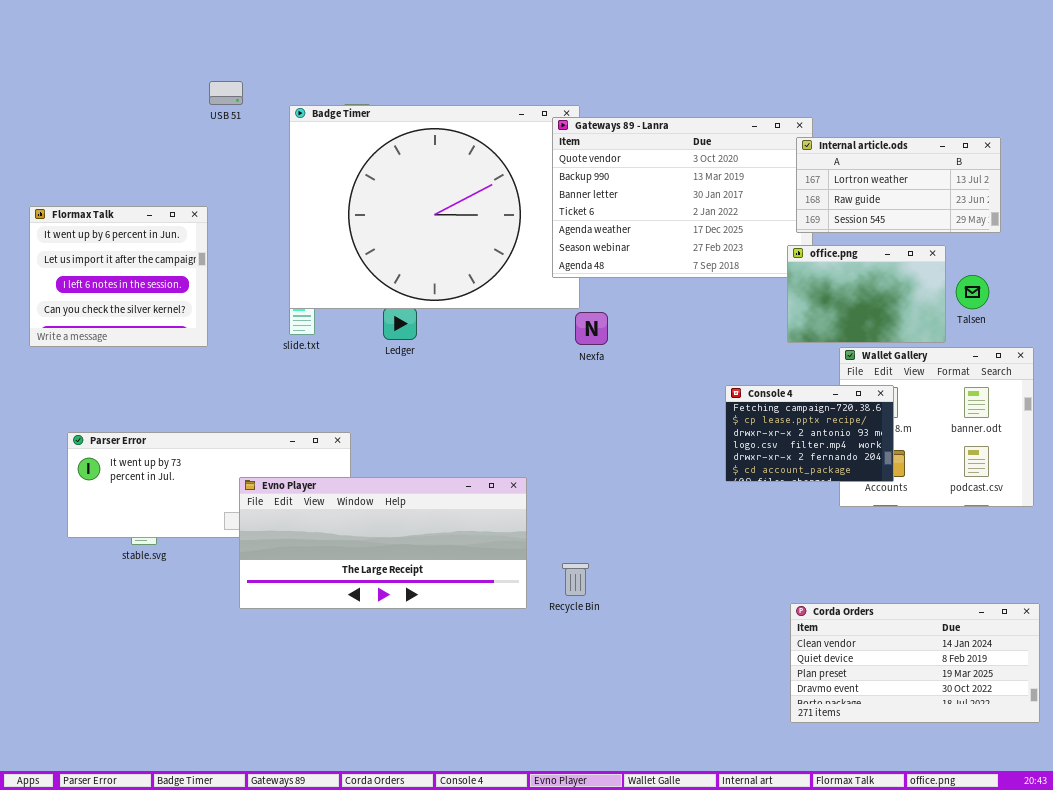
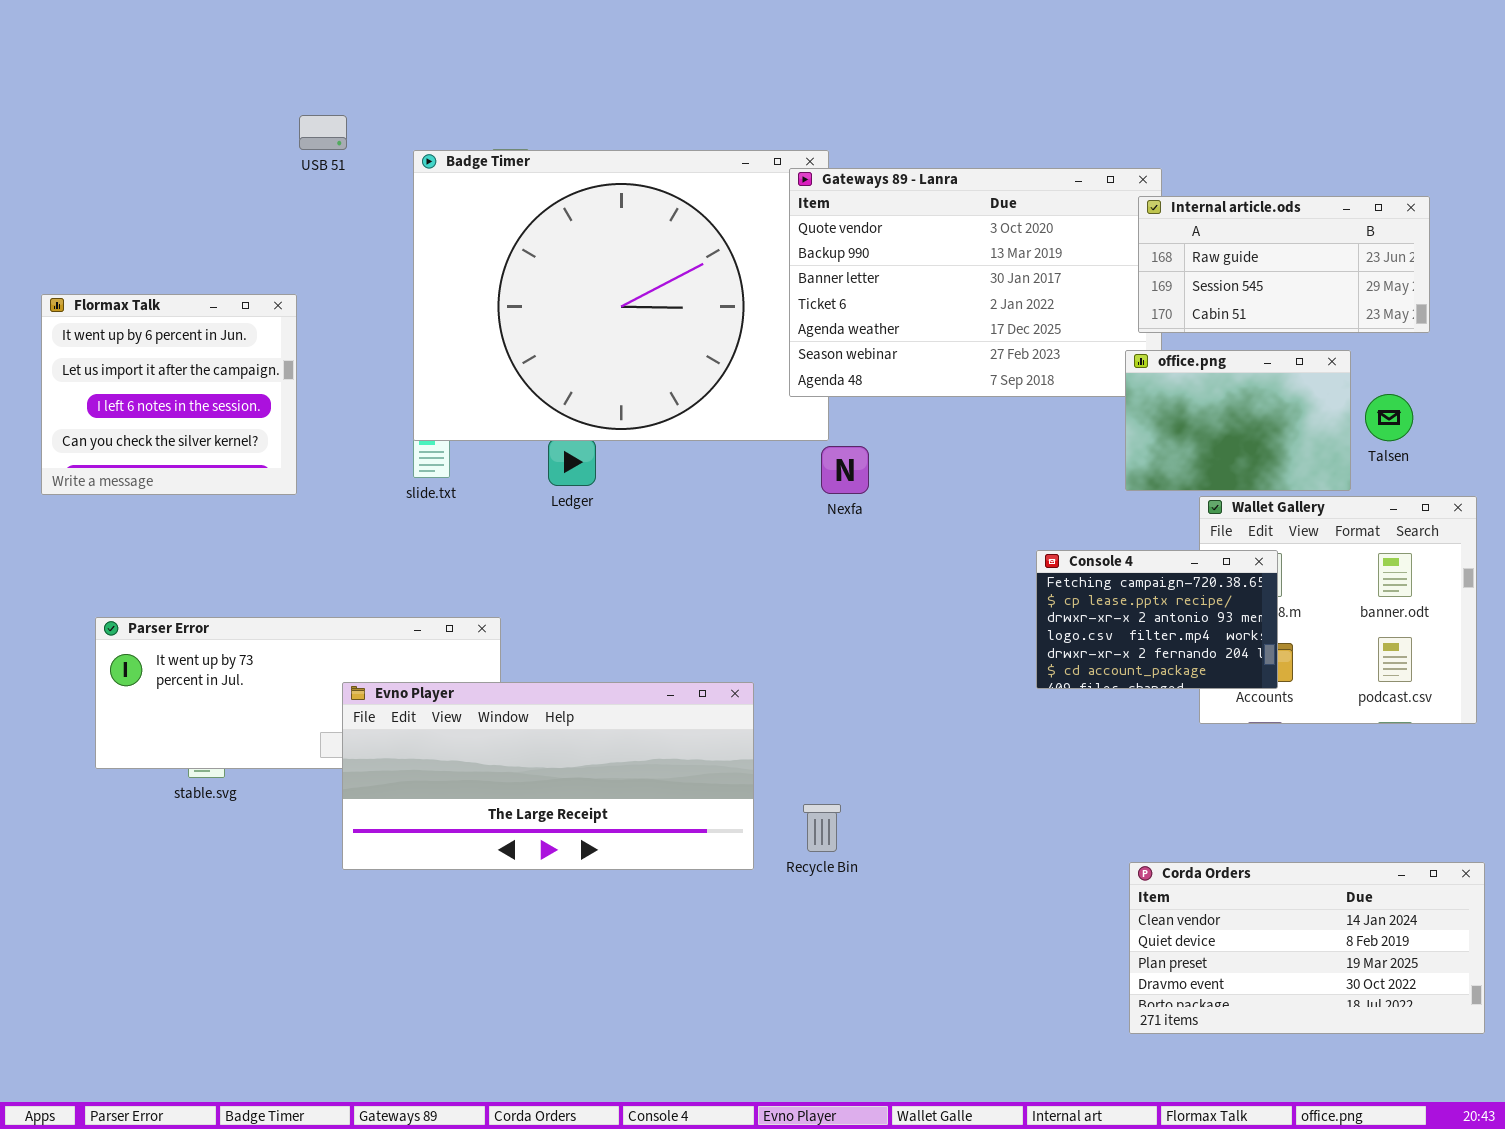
Internal article.ods: [796,137,1001,233] -> [1138,196,1430,333], scrolled down 1 row

